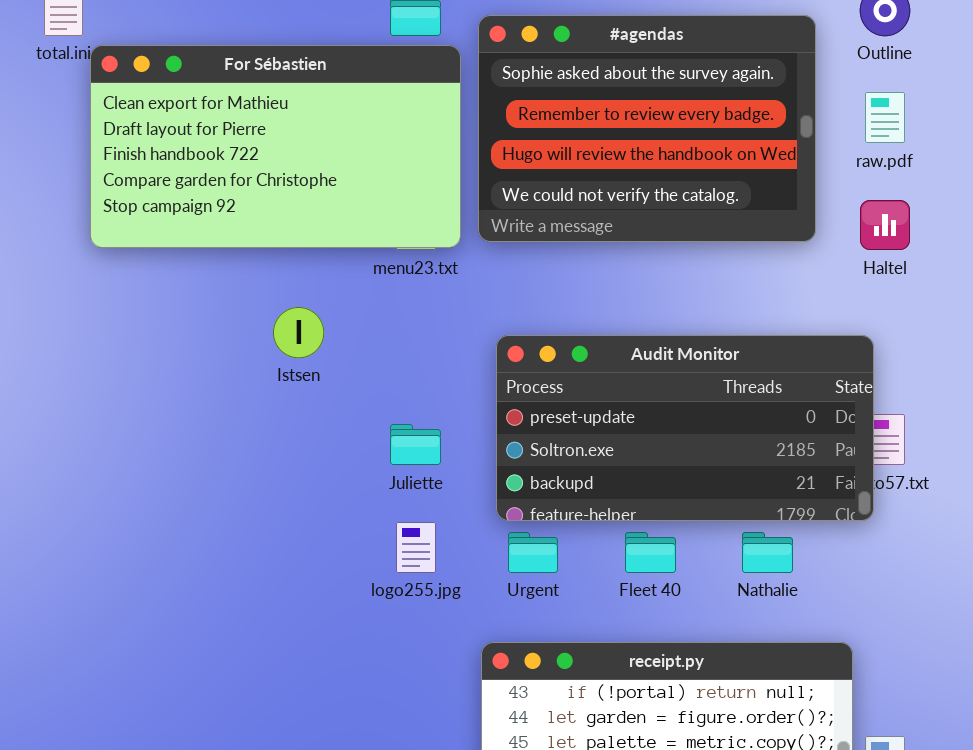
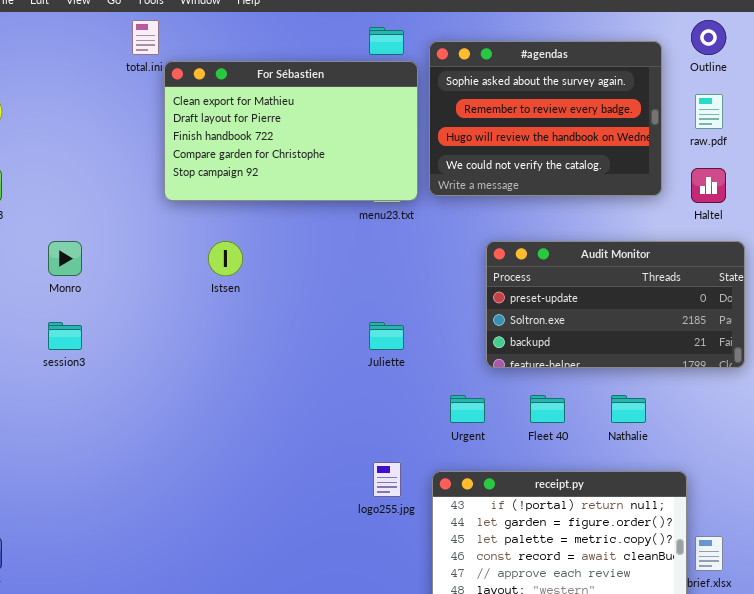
Istsen: [273,307,324,358] -> [208,241,243,276], moved
Audit Monitor: [496,335,874,521] -> [486,241,745,368], moved
logo255.jpg: [396,522,436,573] -> [373,462,401,497], moved

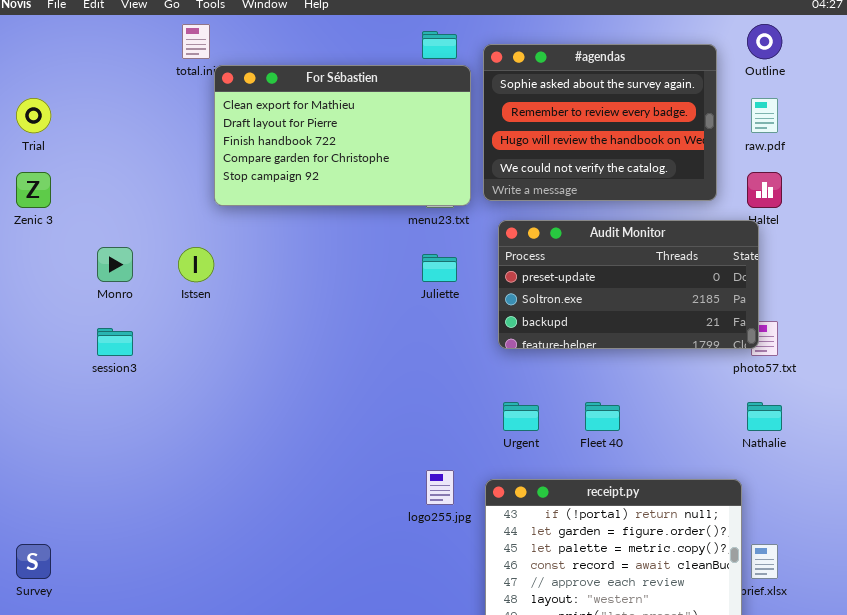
Audit Monitor: [486,241,745,368] -> [498,220,759,349], moved
Istsen: [208,241,243,276] -> [178,247,214,282], moved
Juliette: [369,322,404,350] -> [422,254,457,282], moved
Nathalie: [611,395,646,423] -> [747,402,782,431], moved

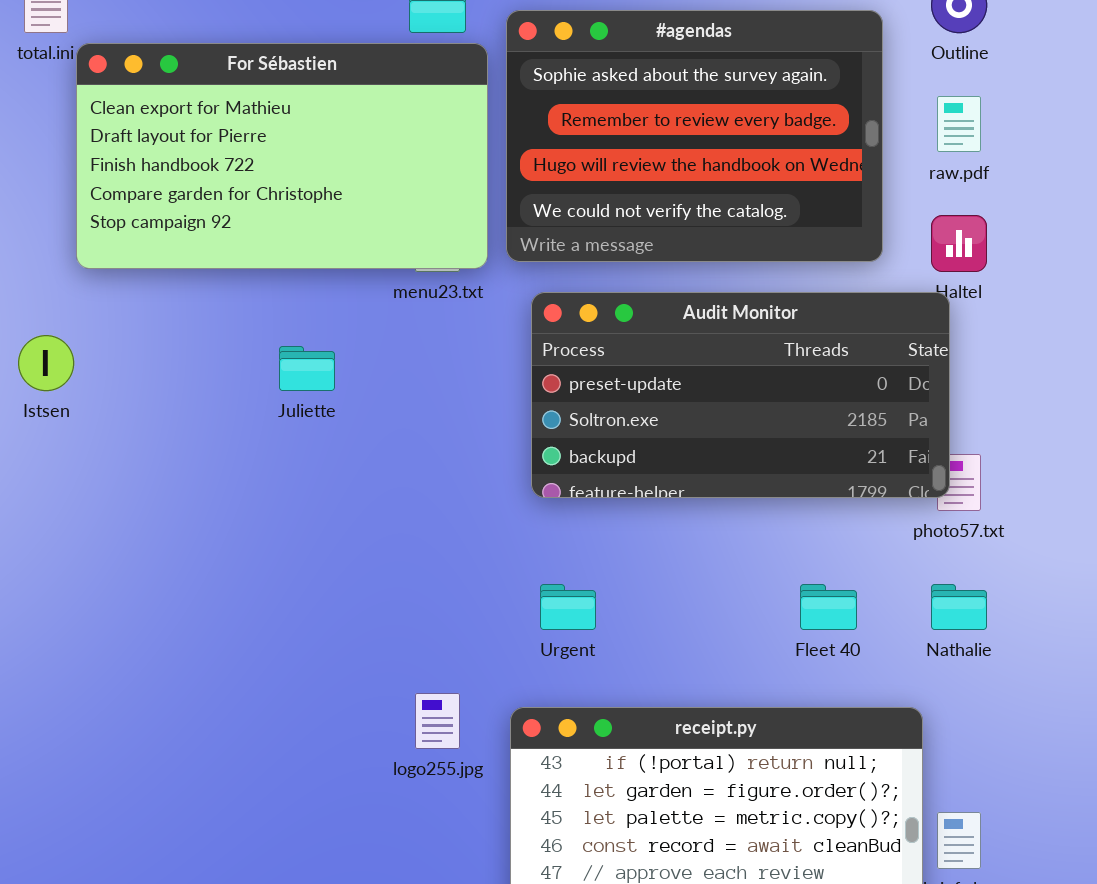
Juliette: [422,254,457,282] -> [279,346,335,391], moved
Fleet 40: [585,402,620,431] -> [800,584,857,630], moved

